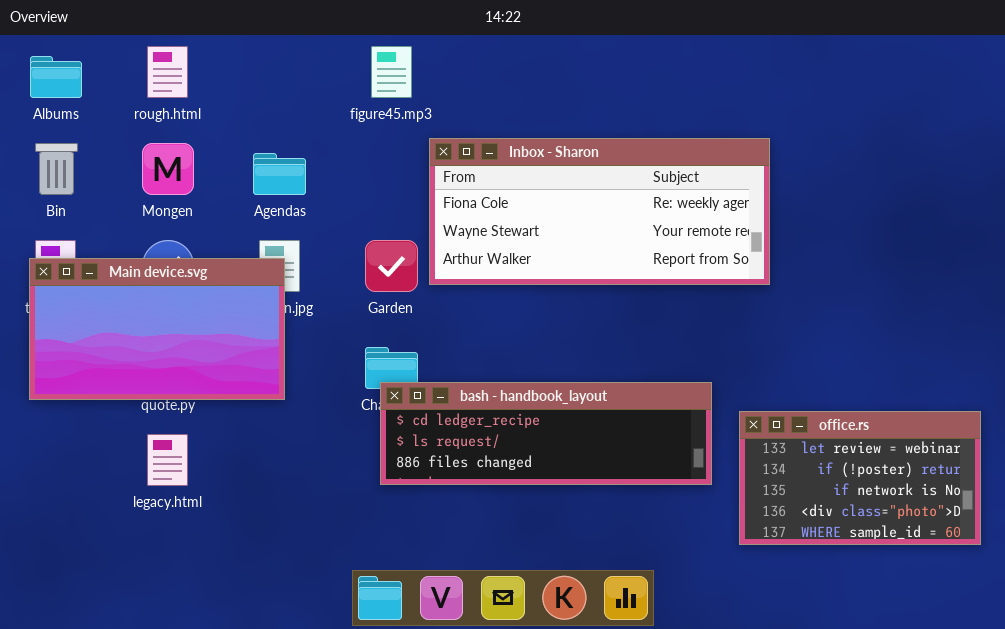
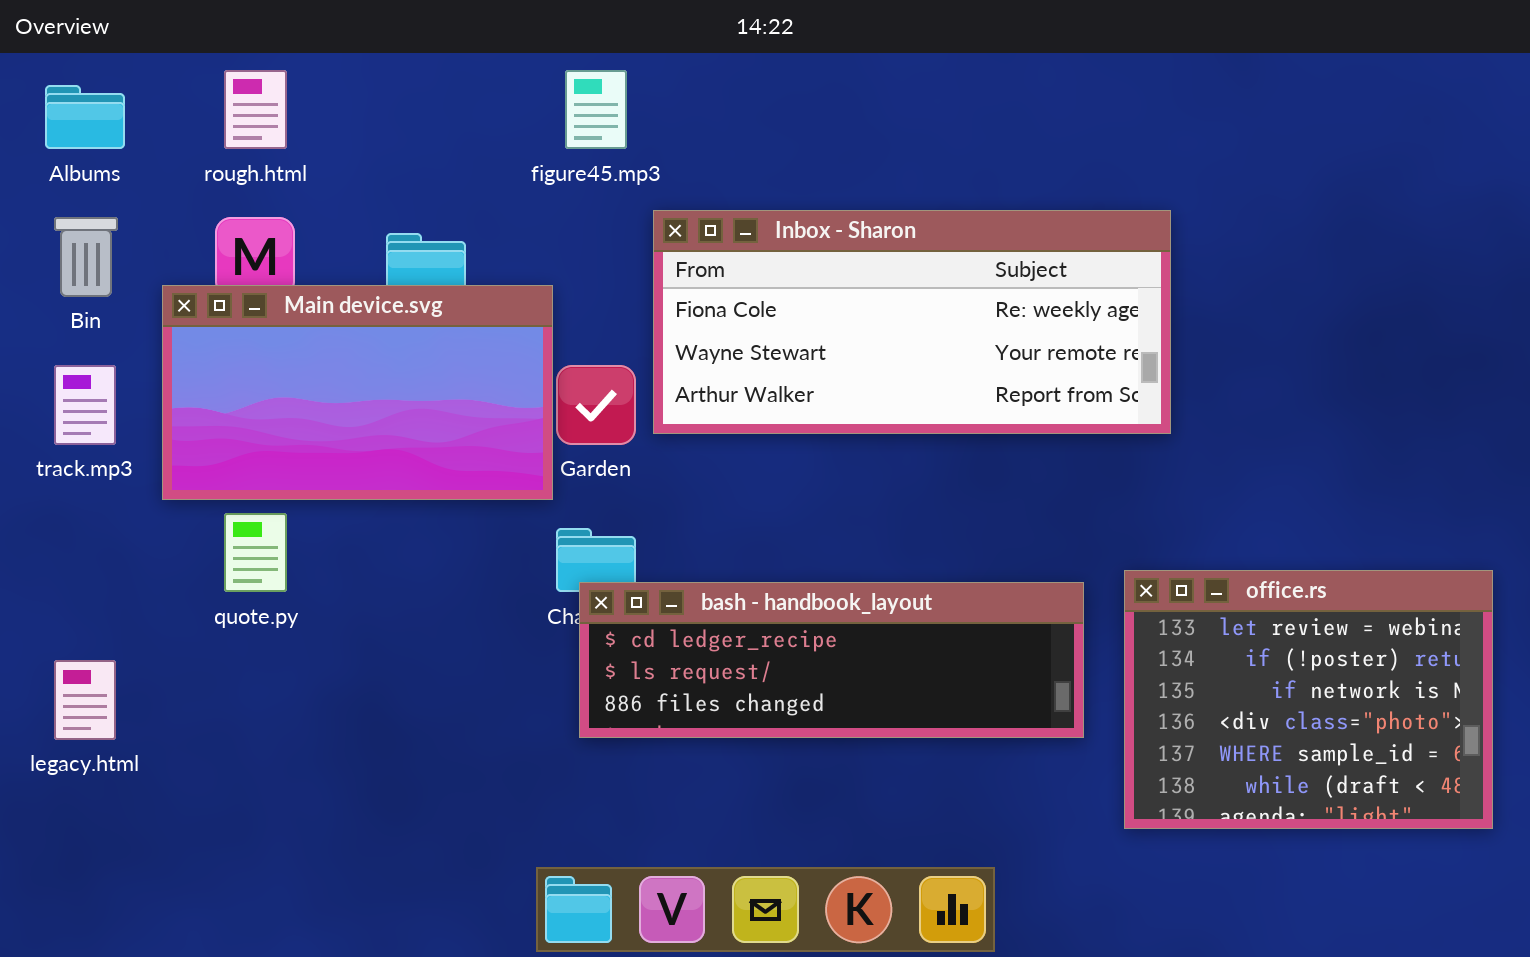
Main device.svg: [29,258,285,400] -> [162,285,553,500], moved
office.rs: [739,411,981,545] -> [1124,570,1493,829], resized
legacy.html: [147,434,188,486] -> [54,660,116,740], moved

